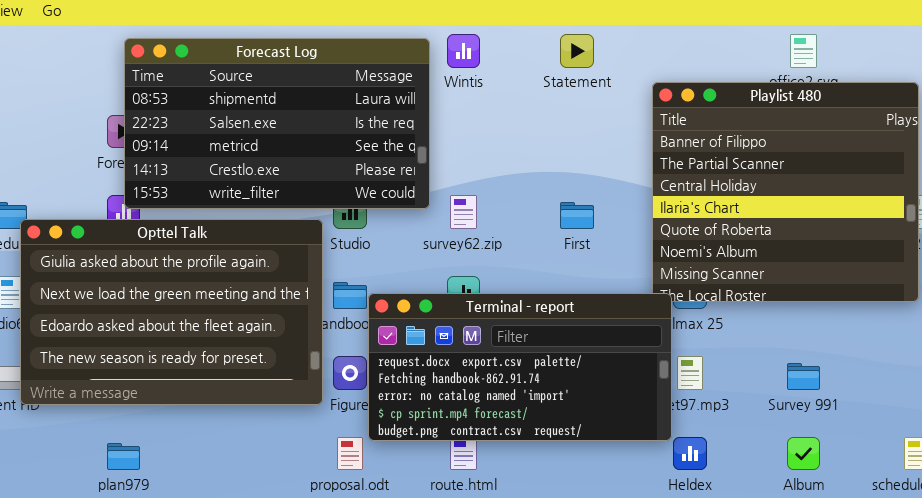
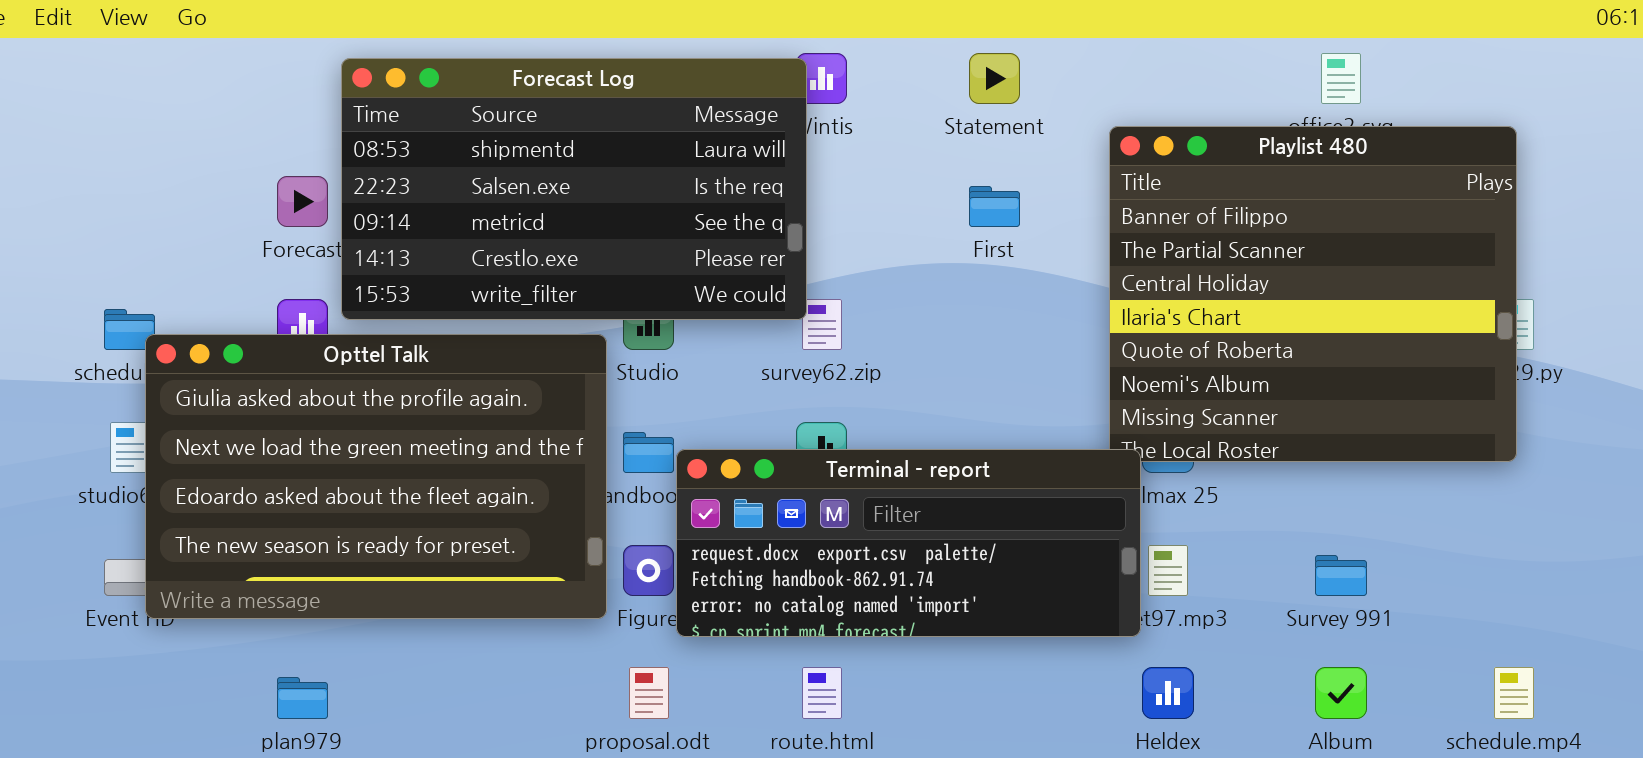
Forecast Log: [124,38,430,209] -> [341,58,807,320], moved
First: [560,202,594,229] -> [969,186,1020,227], moved
Terminal - report: [368,293,672,441] -> [676,449,1141,637], resized

